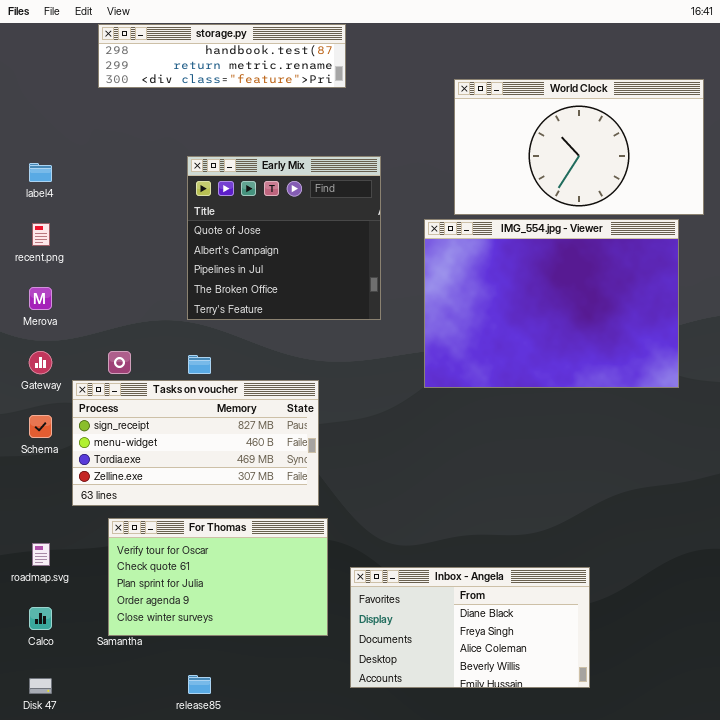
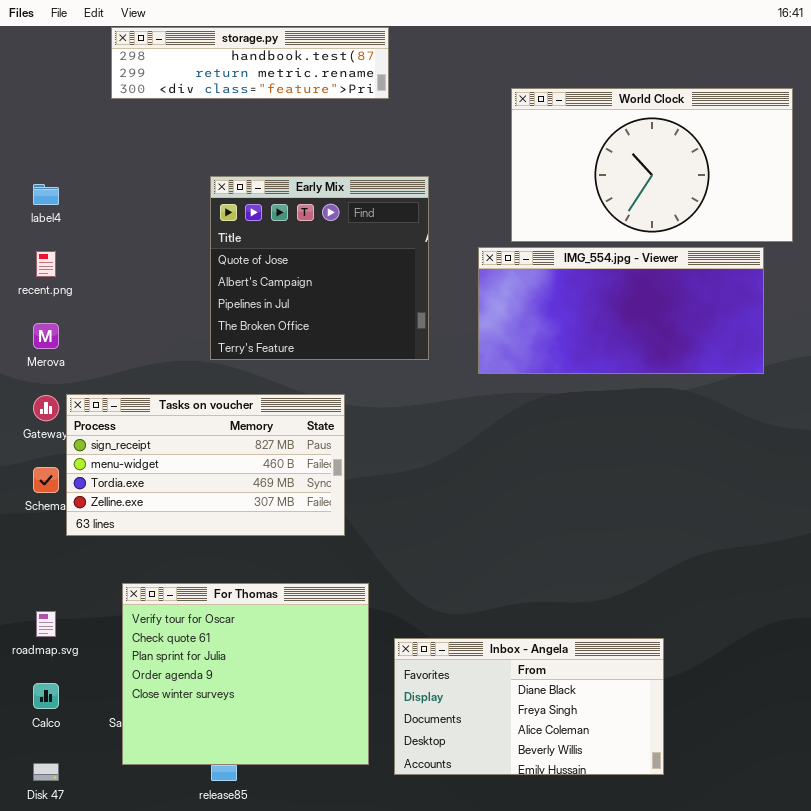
IMG_554.jpg - Viewer: [424,219,679,388] -> [478,247,764,374], resized
Tasks on voucher: [72,380,319,506] -> [66,394,345,536], moved
For Thomas: [108,518,328,636] -> [122,583,369,765], resized

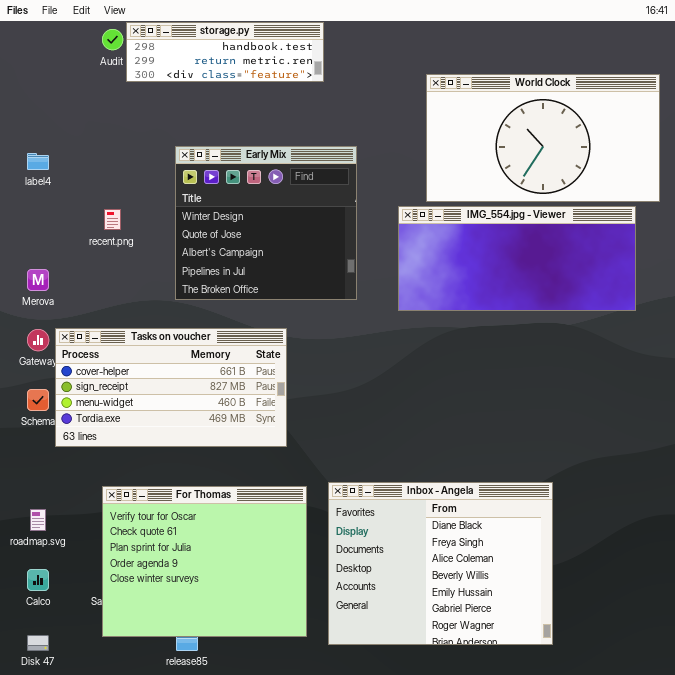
storage.py: [111,27,389,99] -> [126,22,324,82], resized
Early Mix: [210,176,429,360] -> [175,146,357,300], scrolled up 1 row
recent.png: [36,251,56,277] -> [104,209,121,230], moved
Tasks on voucher: [66,394,345,536] -> [55,328,287,447], scrolled up 1 row
Inbox - Angela: [394,638,664,775] -> [328,482,553,645], resized

